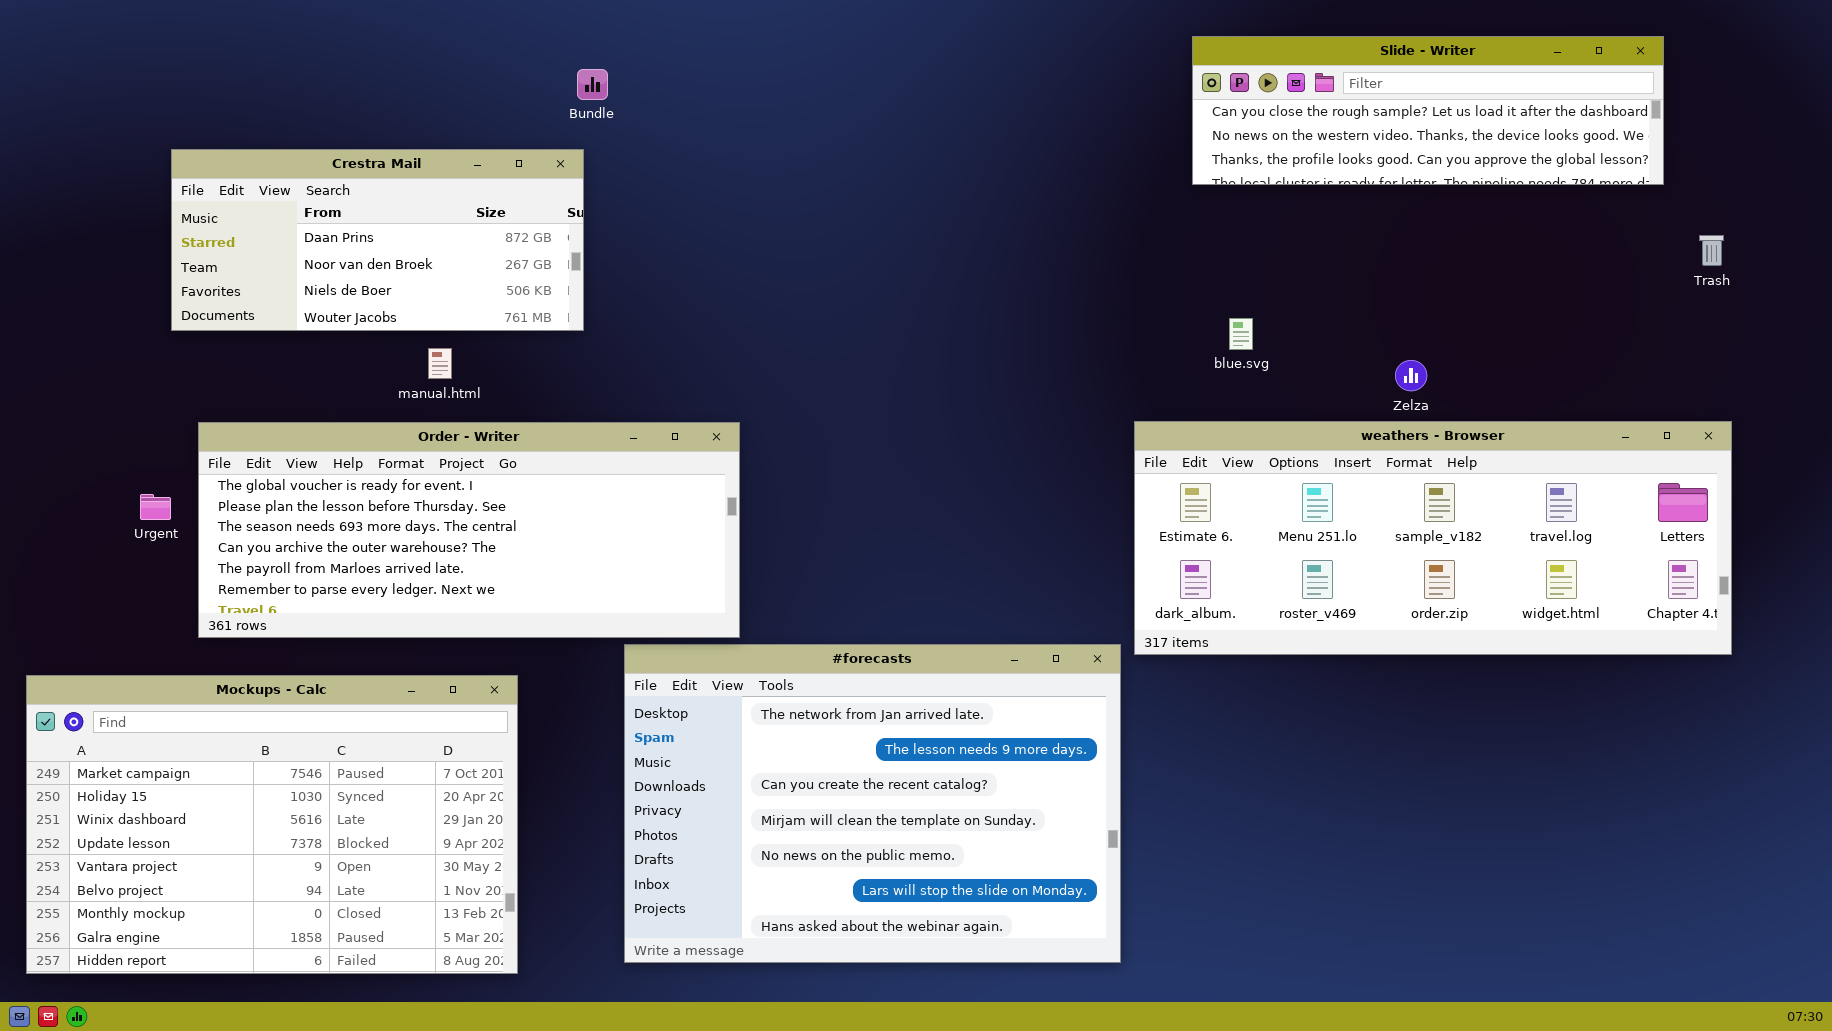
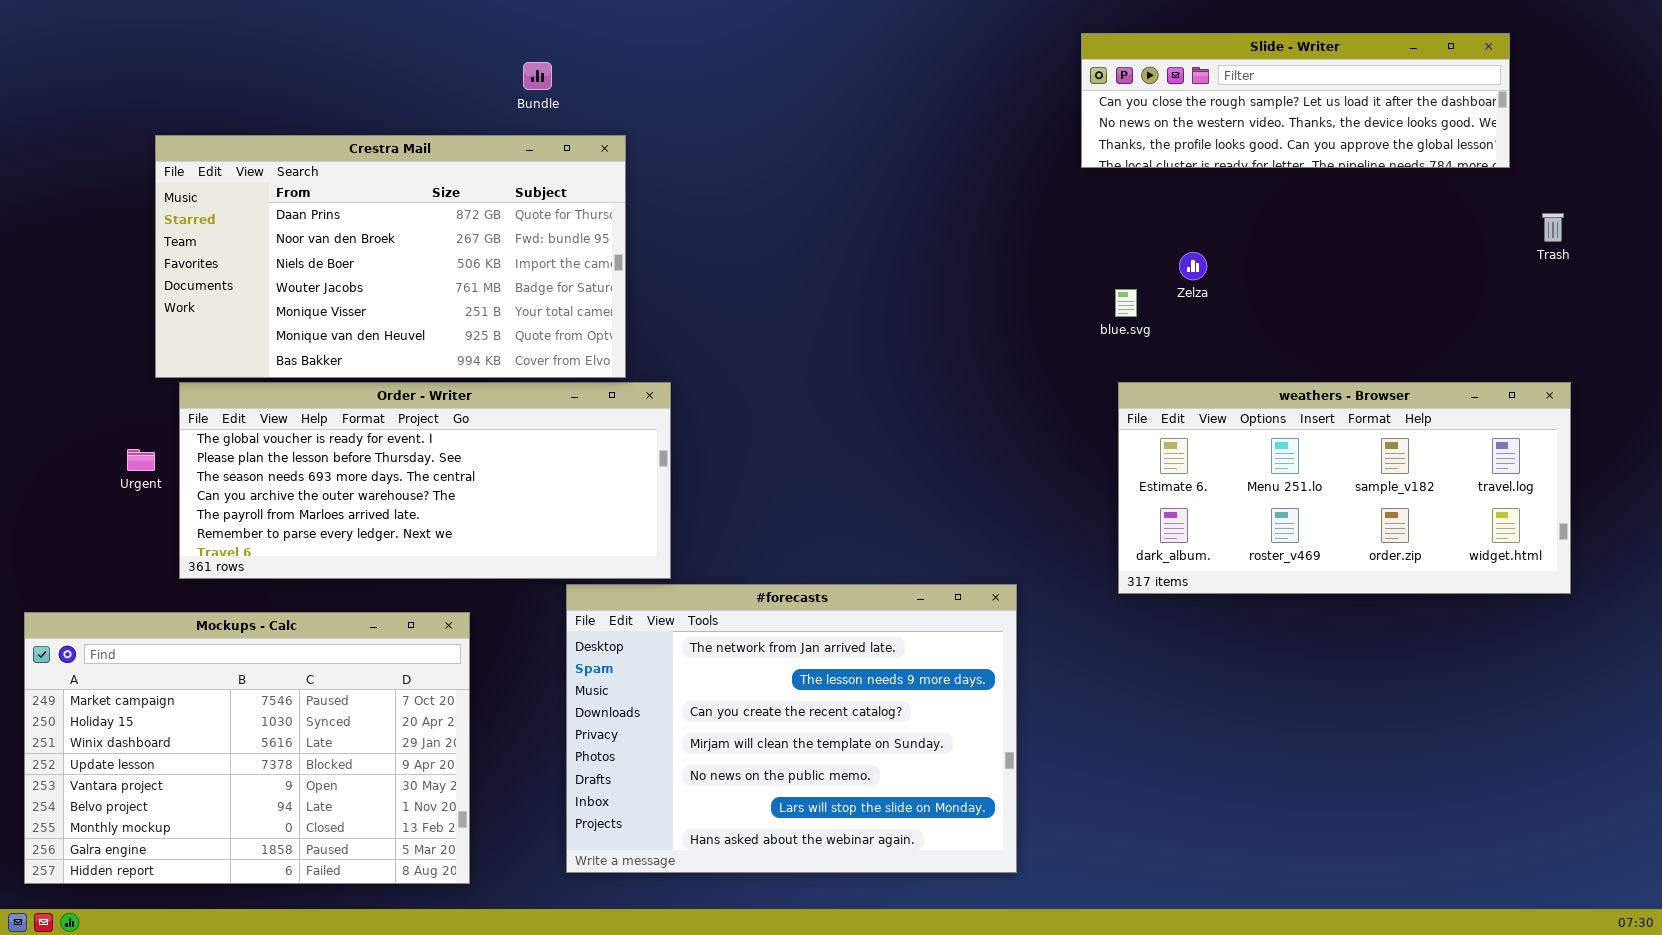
Crestra Mail: [171,149,584,331] -> [155,135,626,378], resized
Zelza: [1395,360,1427,391] -> [1179,252,1207,280], moved
weathers - Browser: [1134,421,1732,655] -> [1118,382,1571,594], resized

